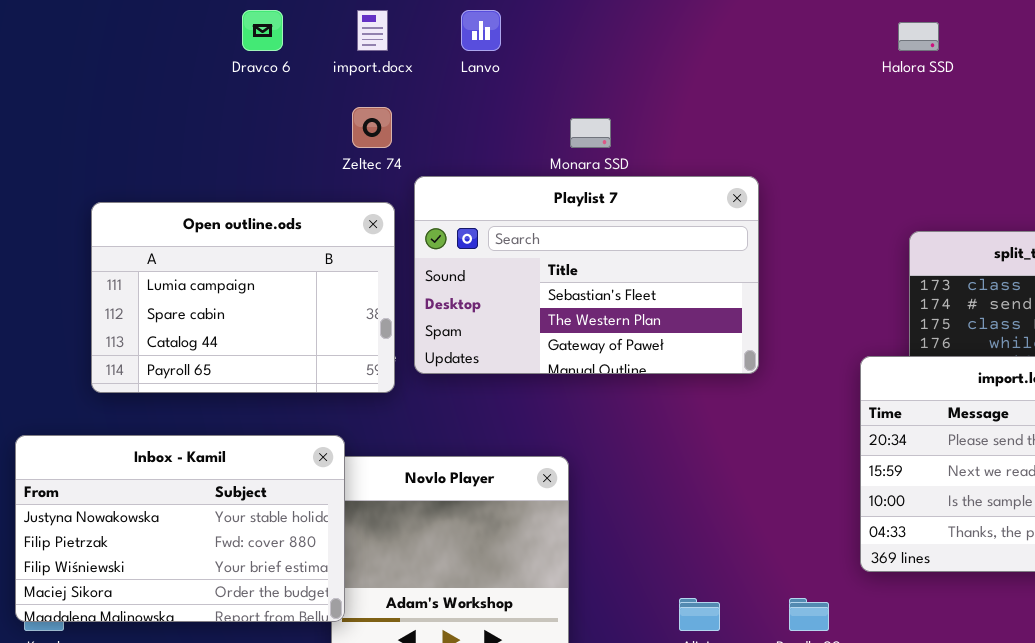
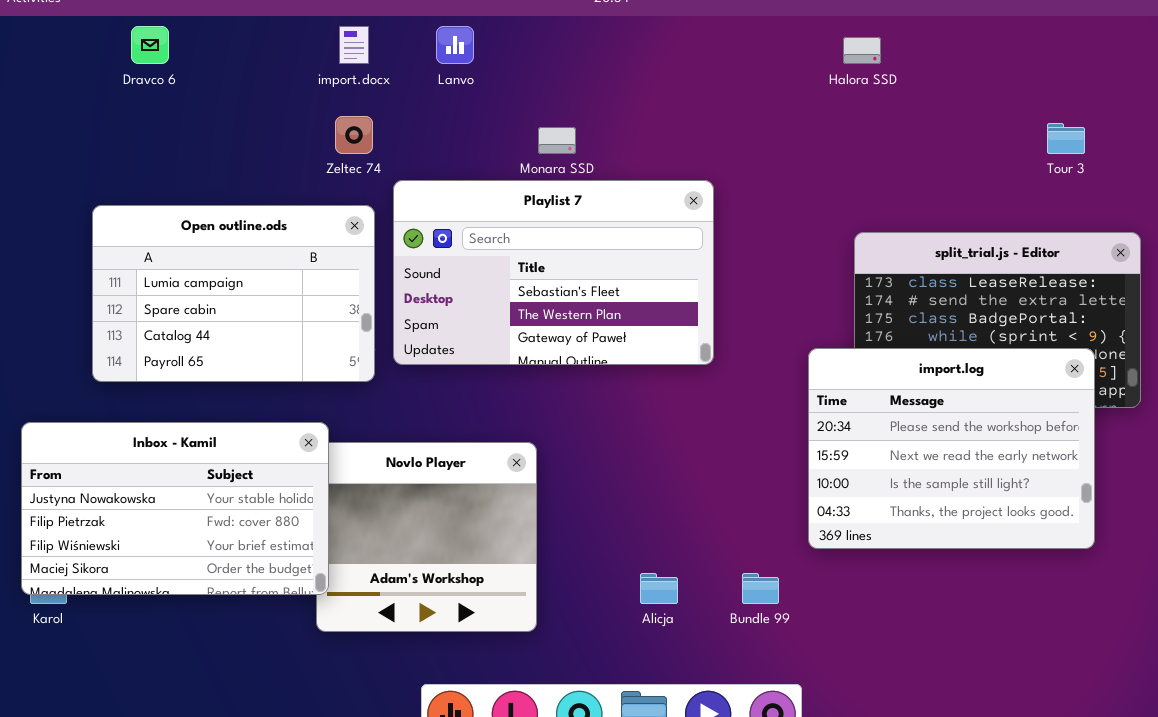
Dravco 6: [242,10,283,51] -> [131,26,169,64], moved

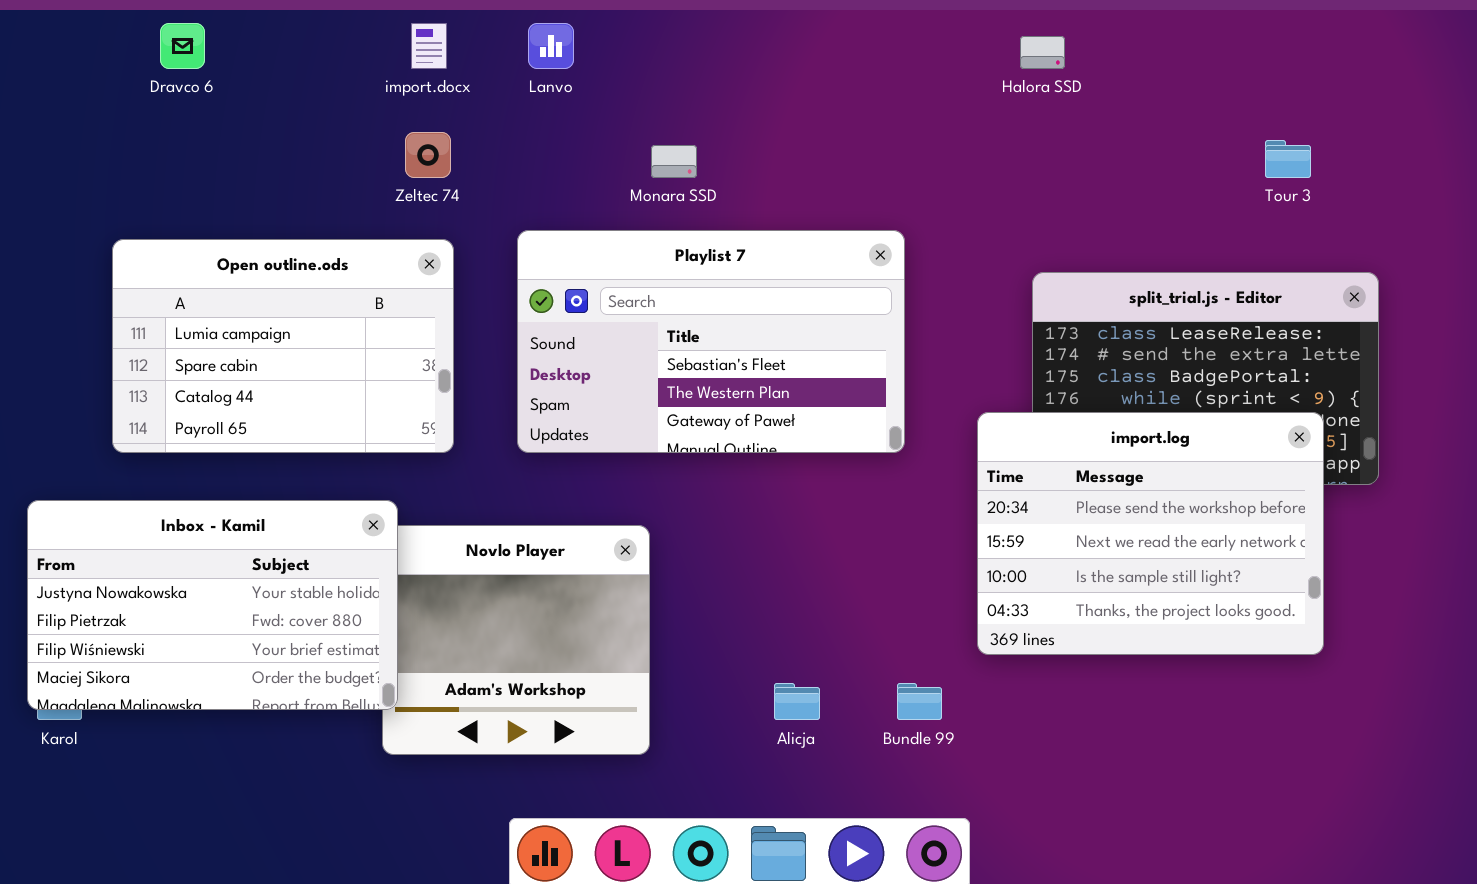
Playlist 7: [393,180,714,365] -> [517,230,905,453], moved

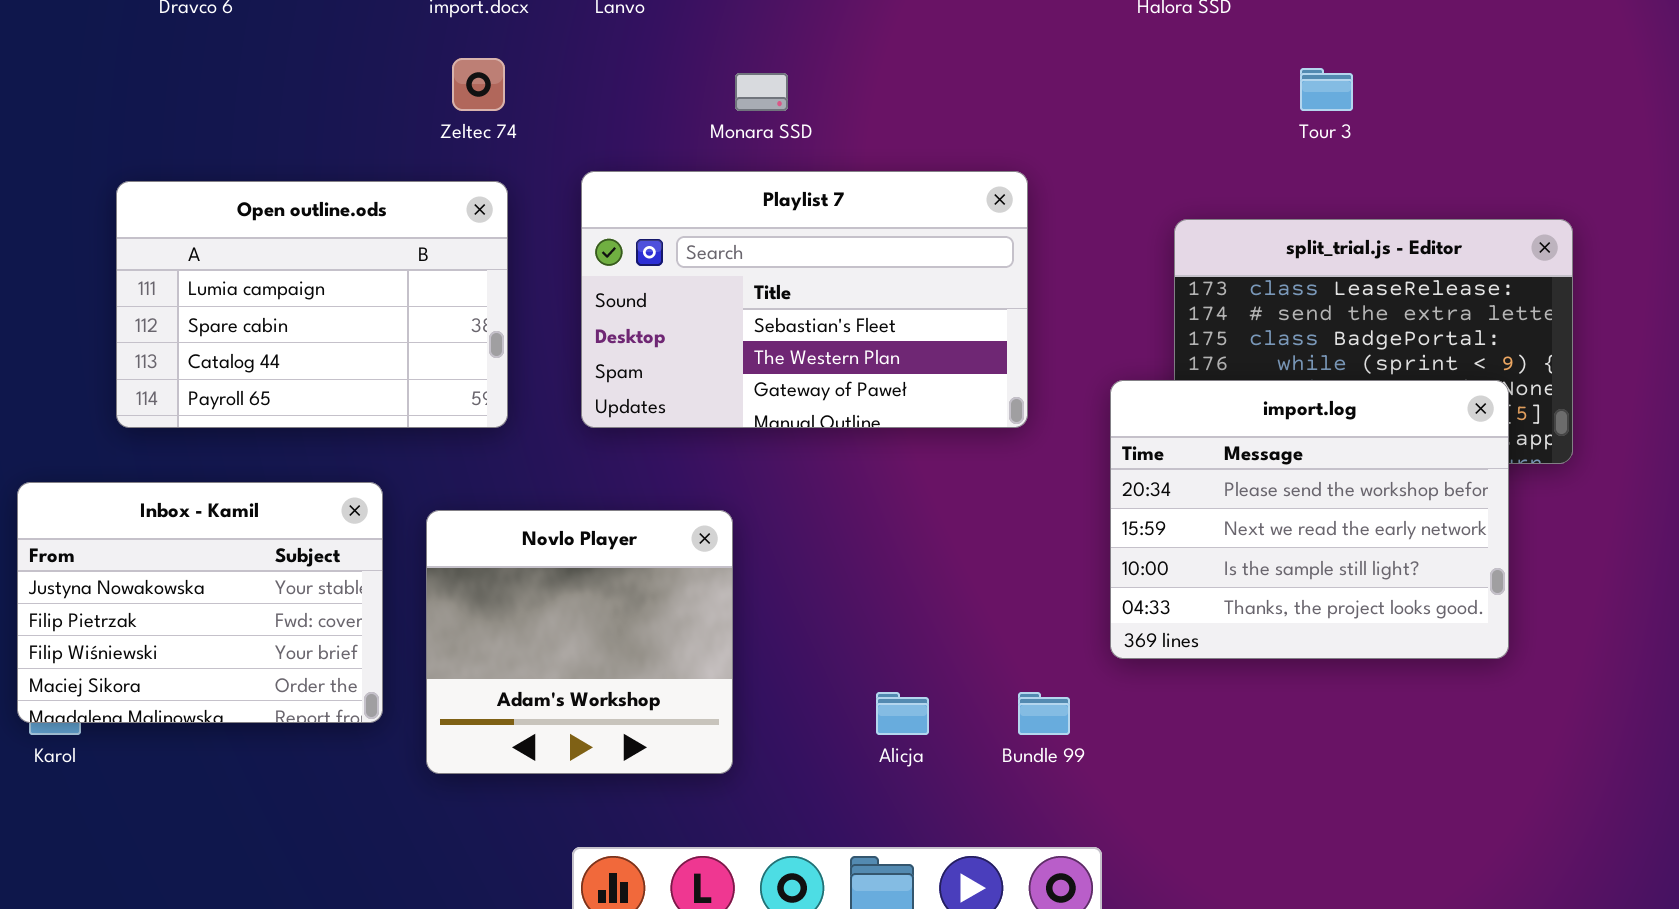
Tour 3: [1265,140,1311,178] -> [1300,68,1353,111], moved
Inbox - Kamil: [27,500,398,710] -> [17,482,383,723], resized

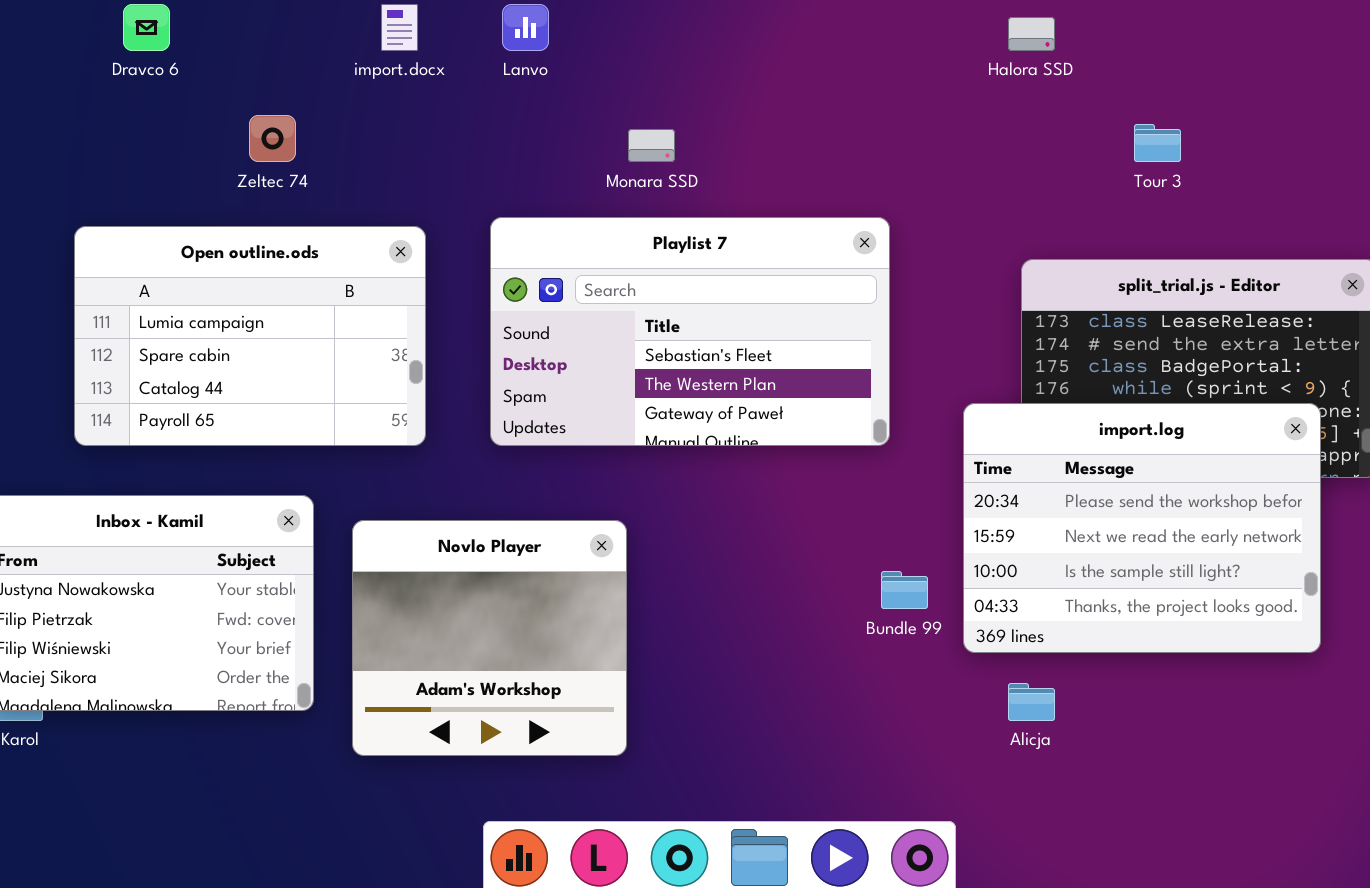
Zeltec 74: [452,58,505,111] -> [249,115,296,162], moved
Alicja: [876,692,929,735] -> [1008,683,1055,721], moved
Bundle 99: [1018,692,1070,735] -> [881,571,928,609], moved

